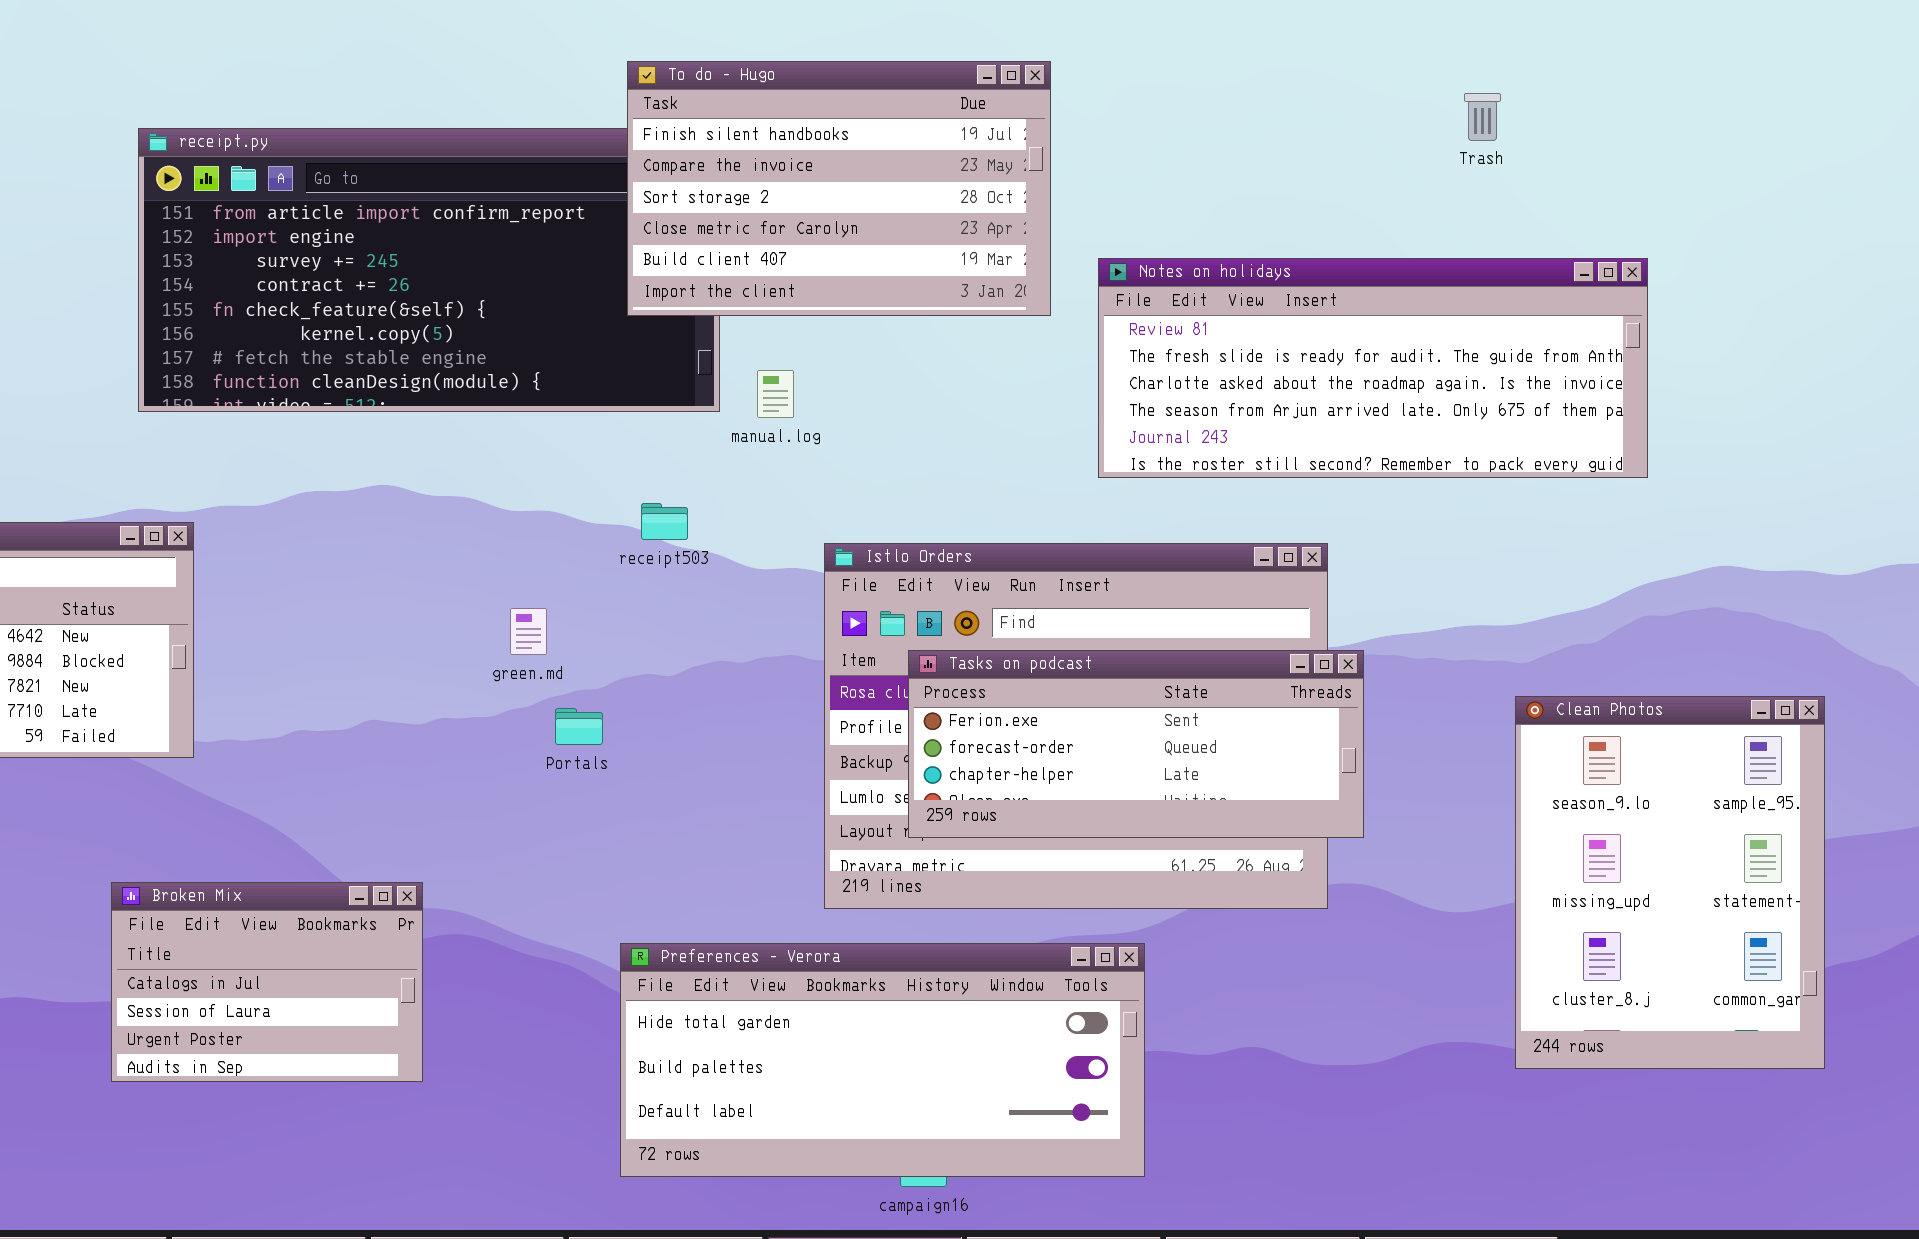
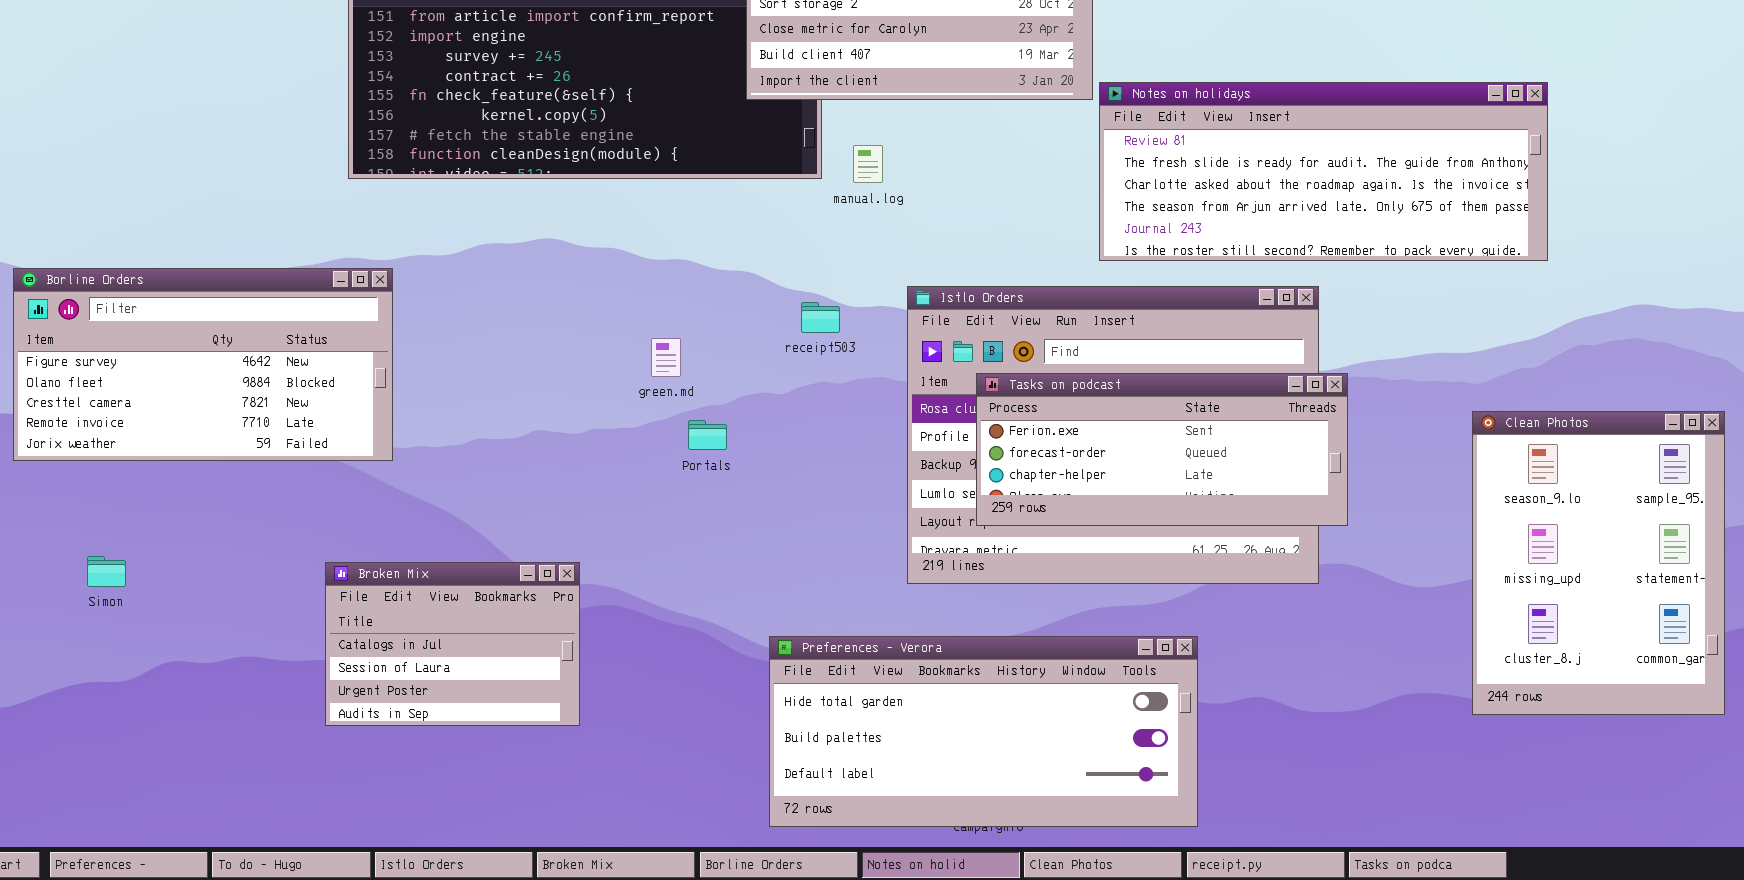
Notes on holidays: [1098,258,1648,478] -> [1099,82,1548,261], moved
receipt503: [641,503,688,540] -> [801,302,840,333], moved
Preferences - Verora: [620,943,1145,1177] -> [769,636,1198,827], moved

